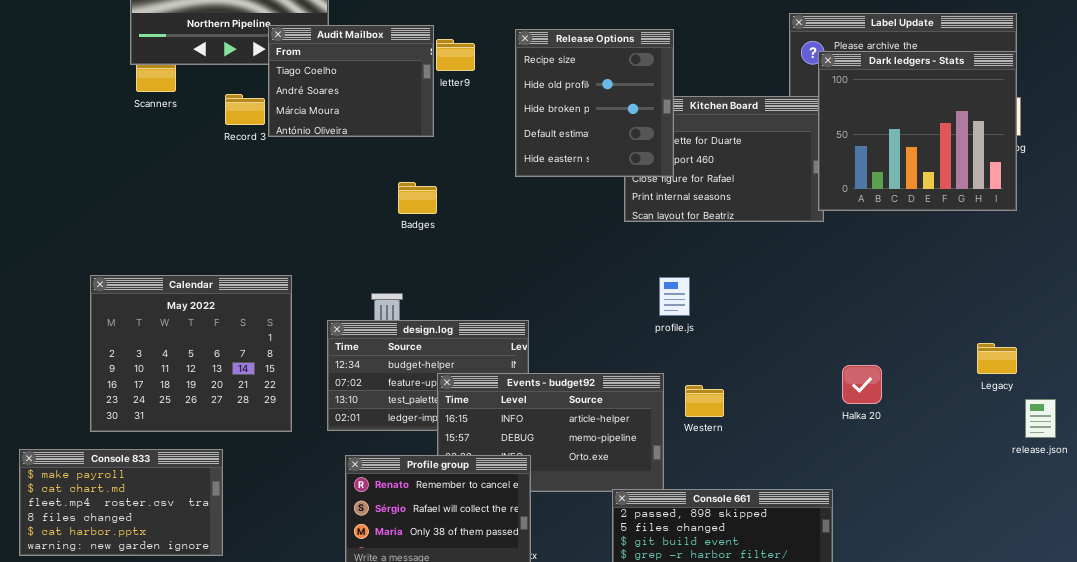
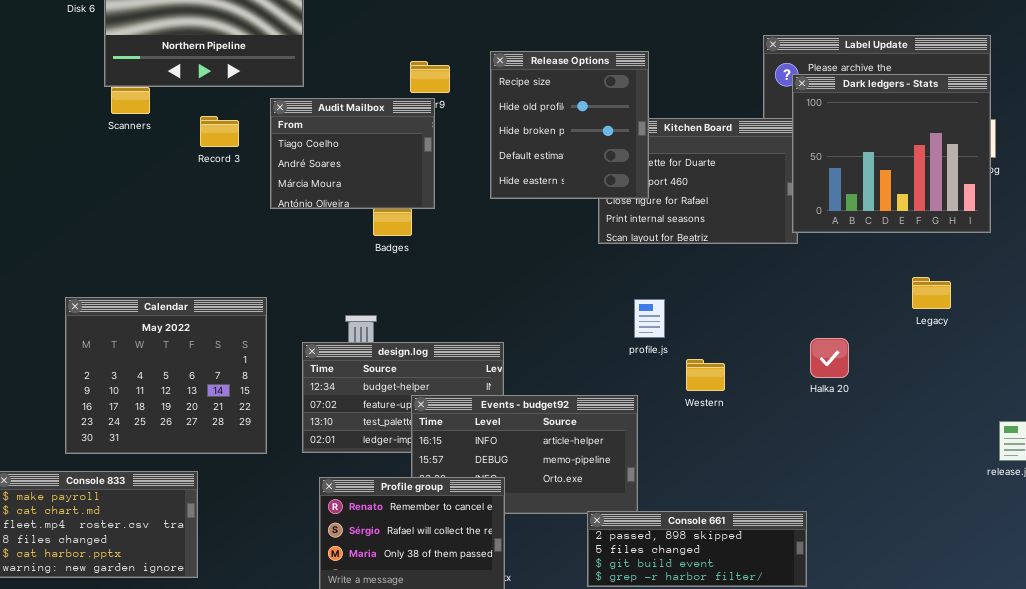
Audit Mailbox: [268,25,434,137] -> [270,98,435,209], moved
Legacy: [977,343,1017,374] -> [912,277,951,309], moved
Halka 20: [842,365,882,404] -> [810,338,849,378], moved
Western: [685,385,724,417] -> [686,359,725,391], moved

